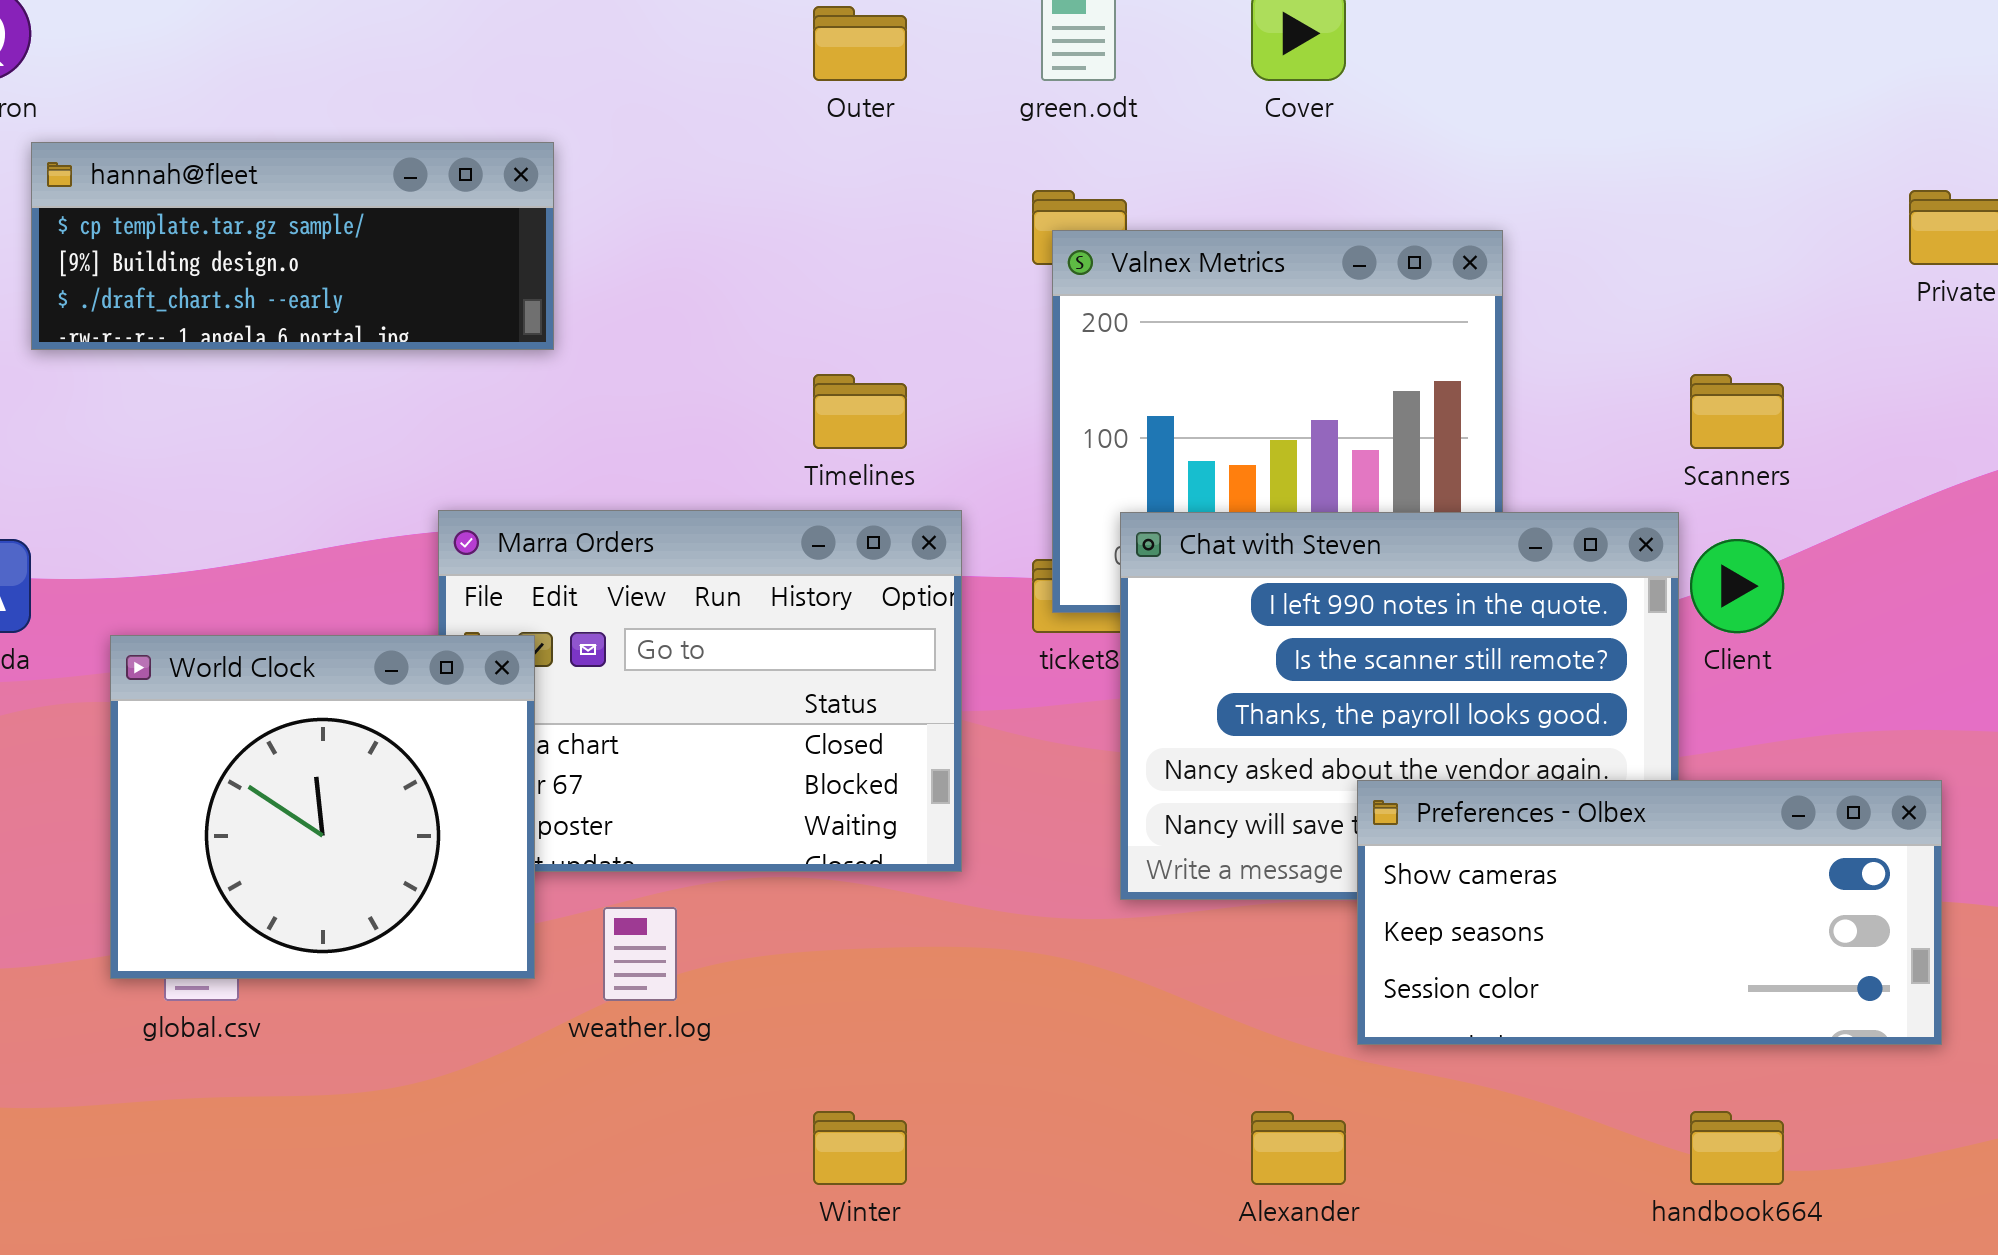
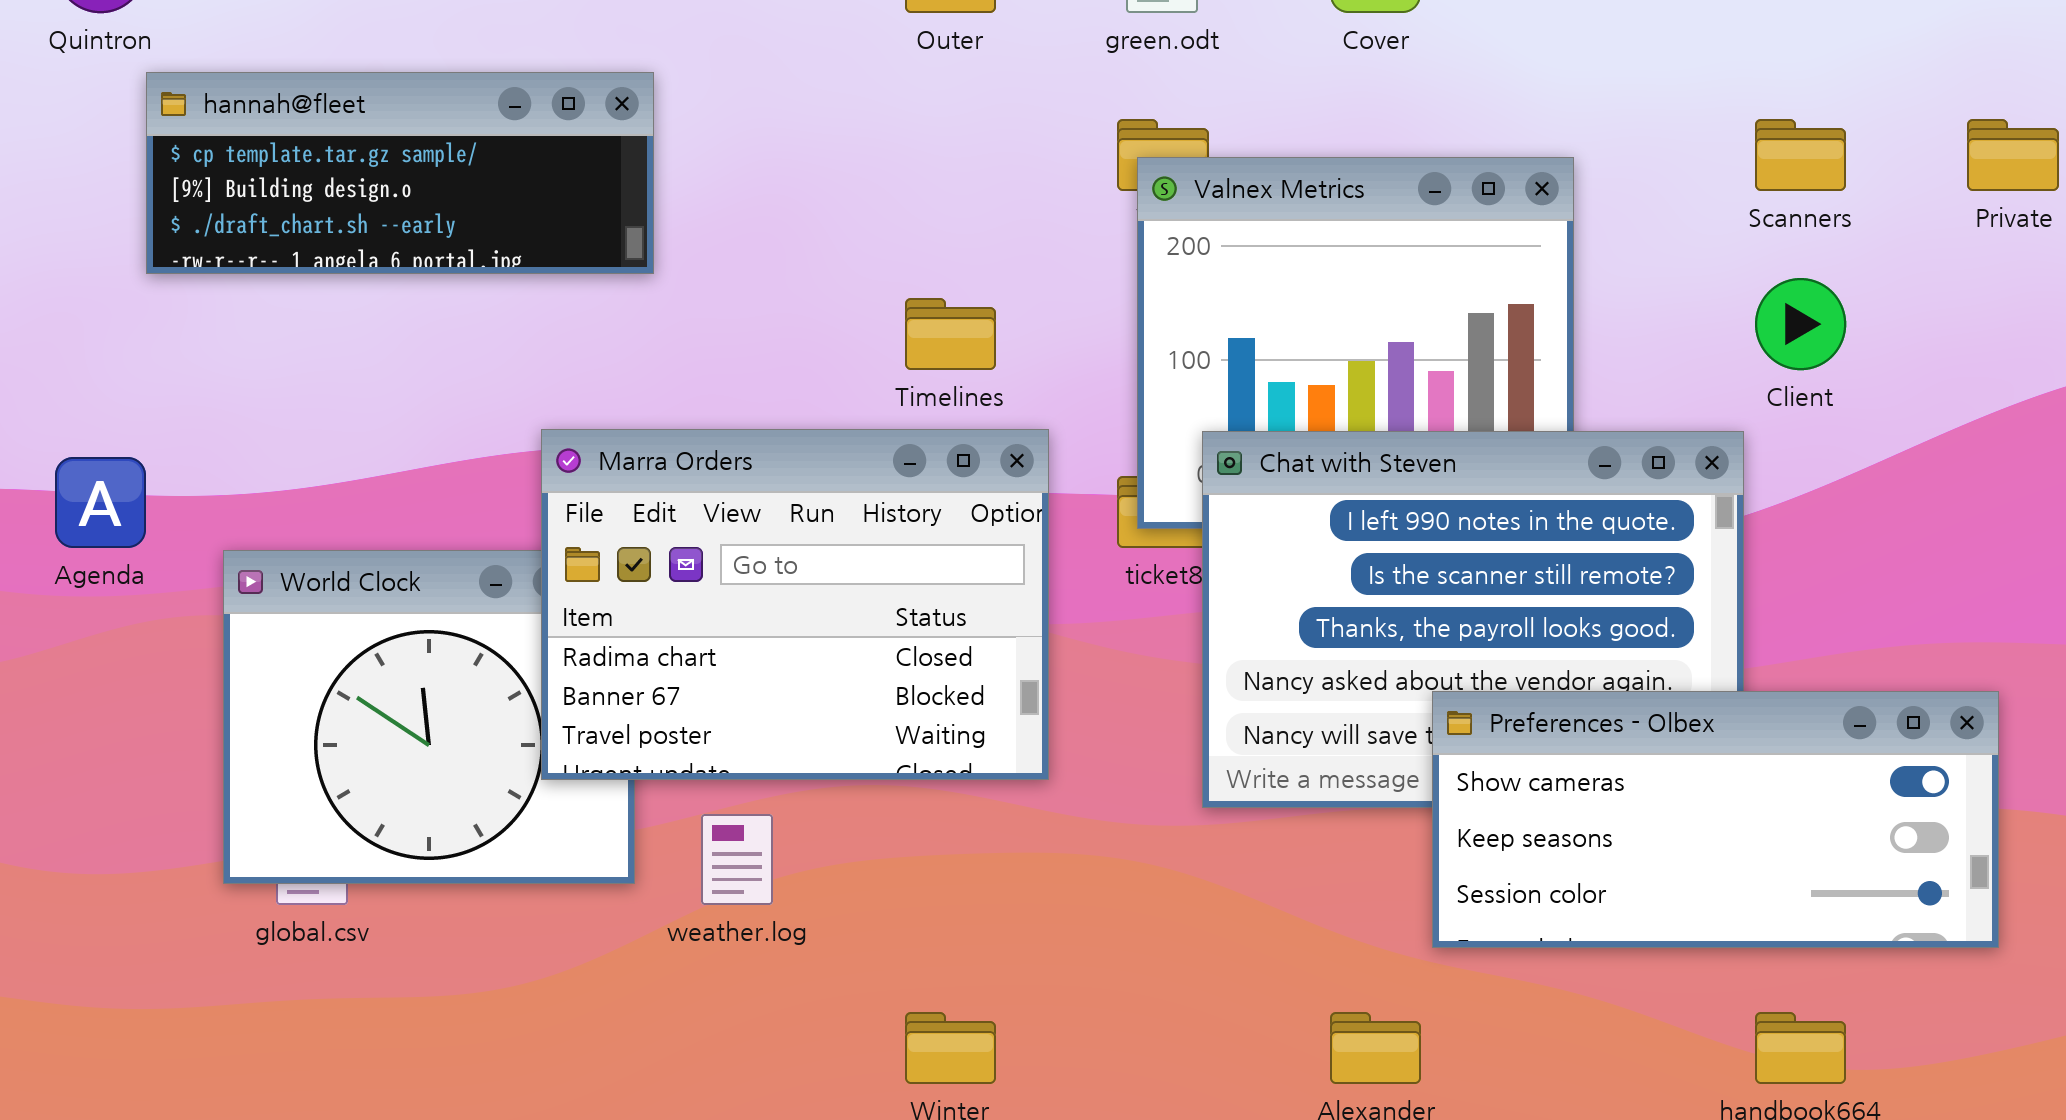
Scanners: [1690,374,1784,449] -> [1755,119,1846,191], moved
Marra Orders: [438,510,962,872] -> [541,429,1049,780], raised
Client: [1690,539,1784,633] -> [1755,278,1846,370], moved

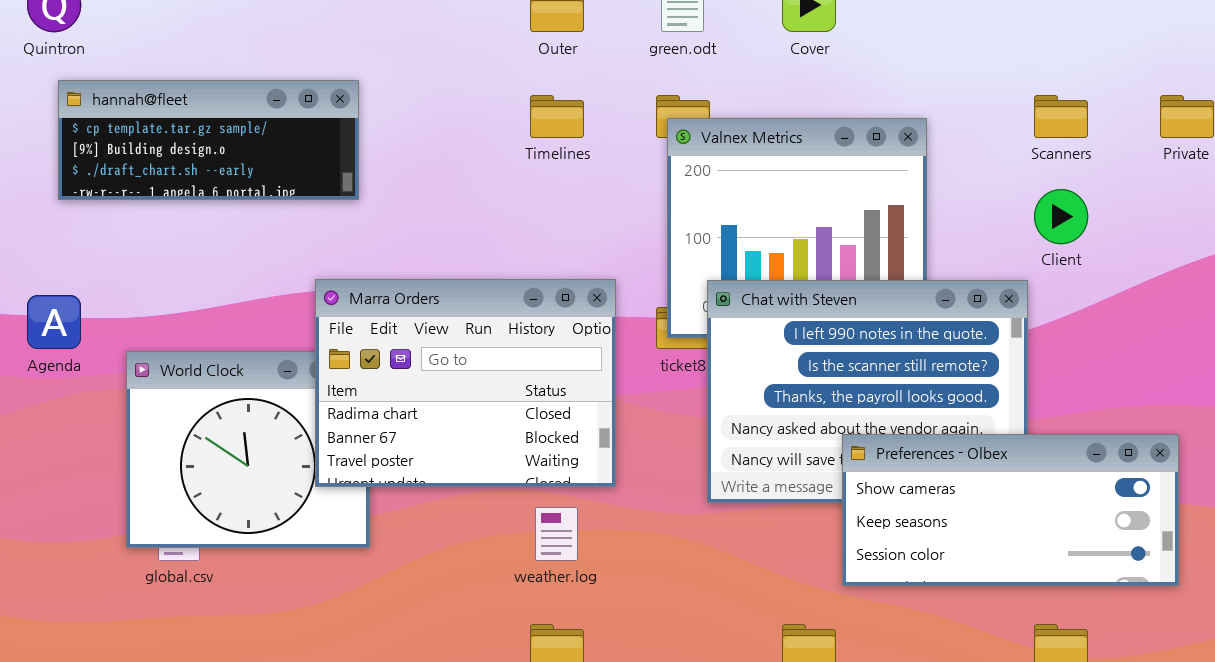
hannah@fleet: [146,72,654,274] -> [58,80,359,200], moved
Timelines: [905,298,996,370] -> [530,95,584,138], moved
weather.log: [701,814,773,905] -> [535,507,578,561], moved

